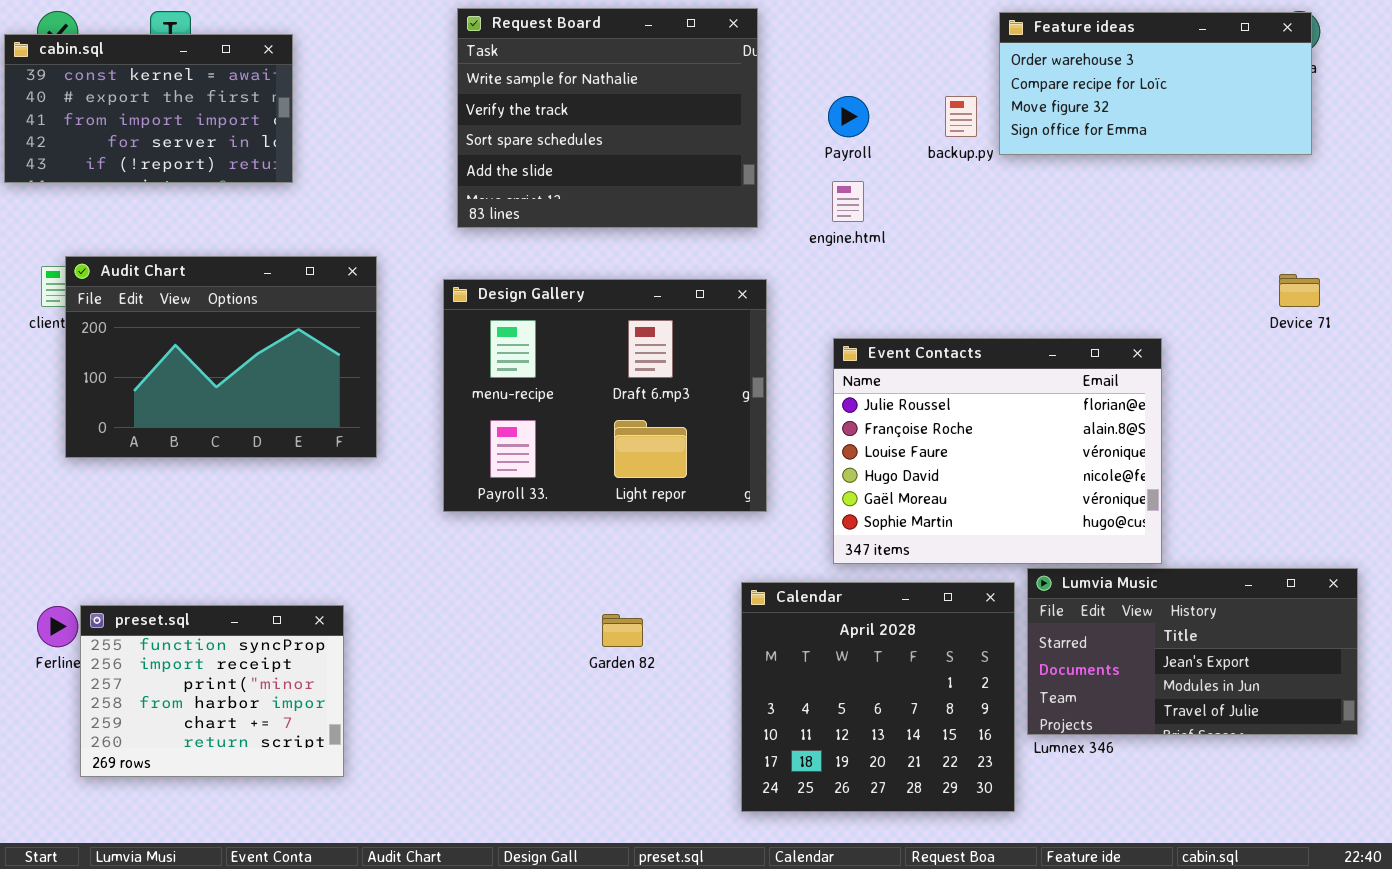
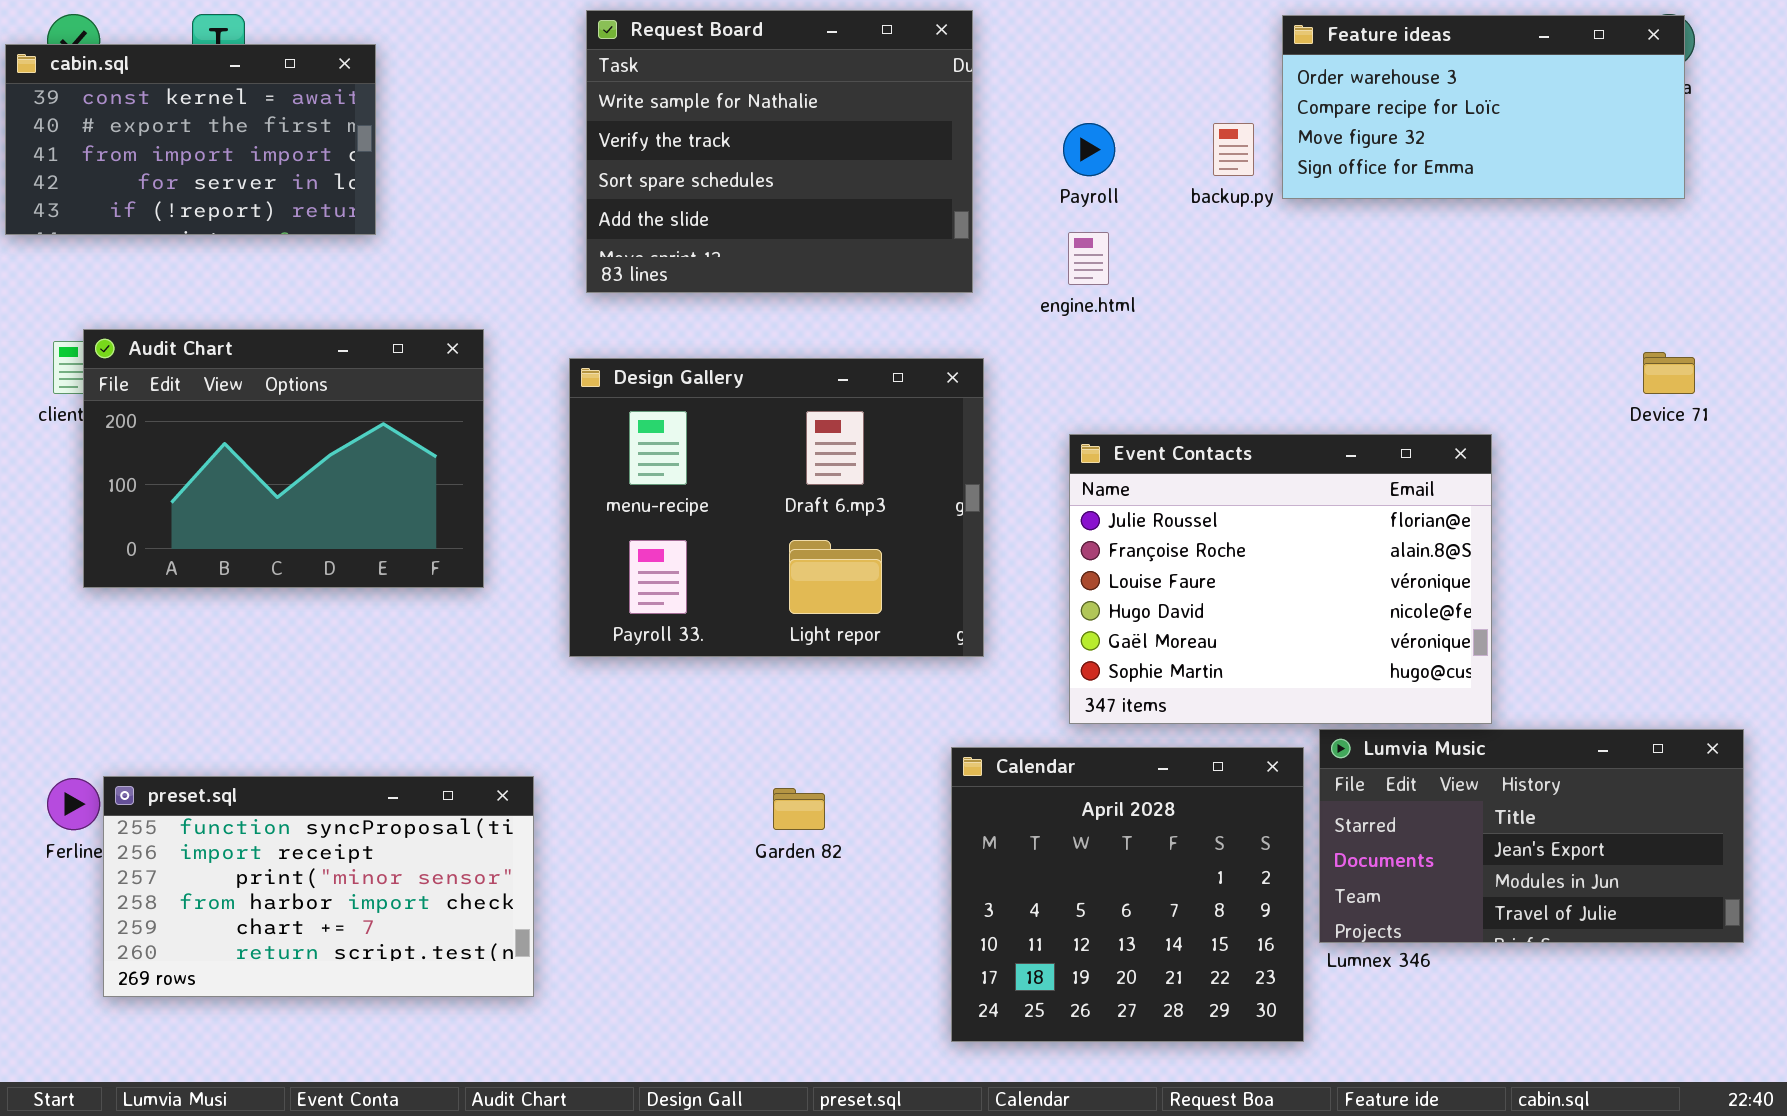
preset.sql: [80,605,344,777] -> [103,776,534,997], resized

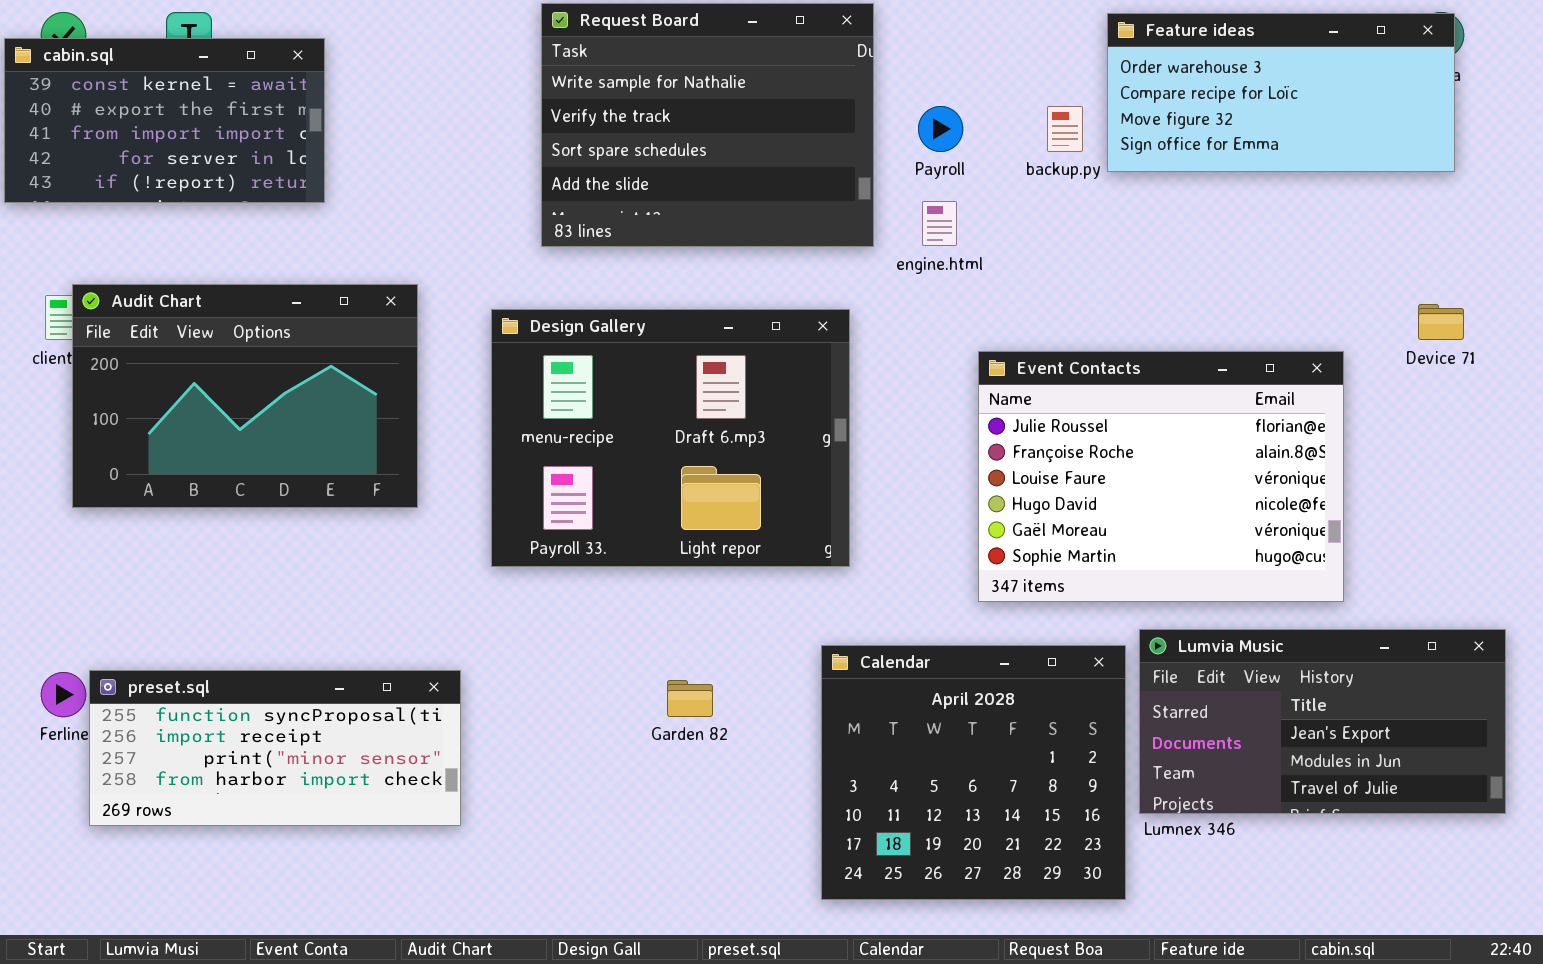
Request Board: [586,10,973,293] -> [541,3,874,247], moved
Event Contacts: [1069,434,1492,724] -> [978,351,1344,602], moved
preset.sql: [103,776,534,997] -> [89,670,461,826], resized

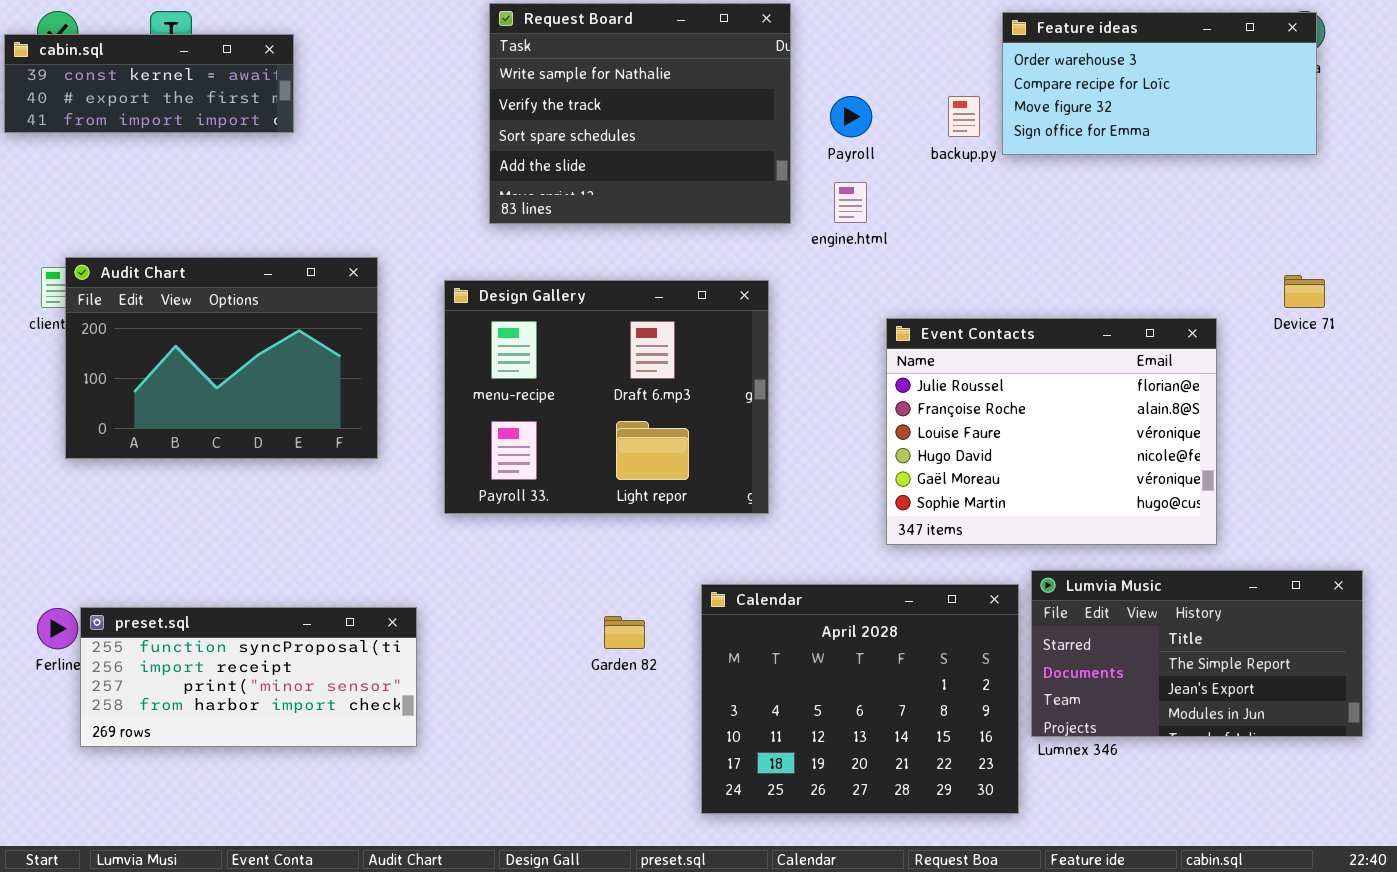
cabin.sql: [4,38,325,203] -> [4,34,294,133], resized
Lumvia Music: [1139,629,1506,814] -> [1031,570,1363,737], scrolled up 1 row
Calendar: [821,645,1126,900] -> [701,584,1019,814], resized

